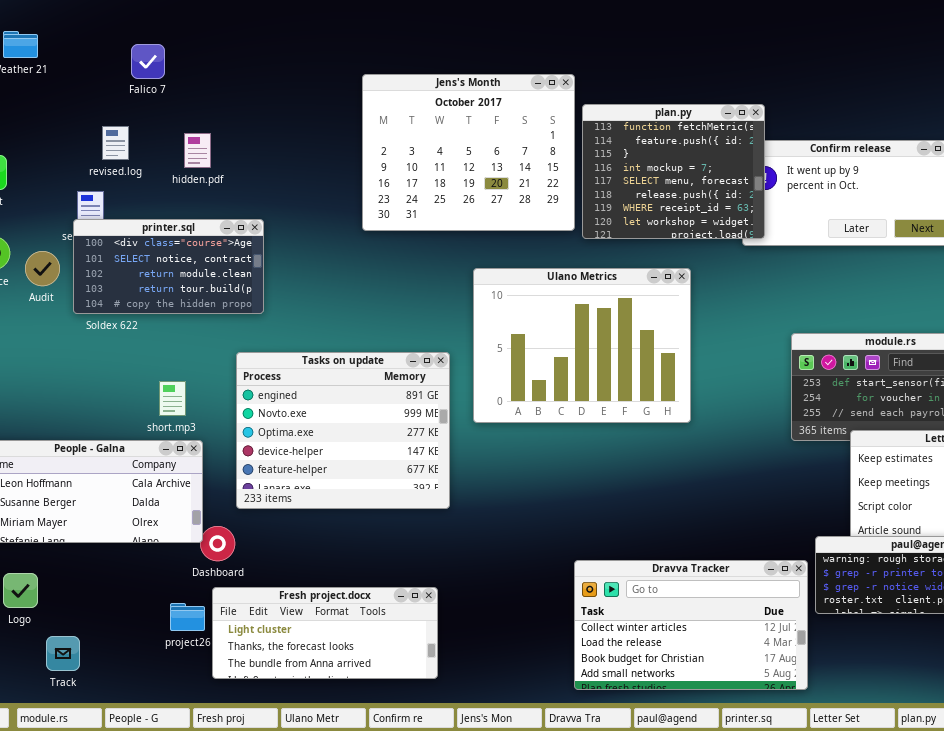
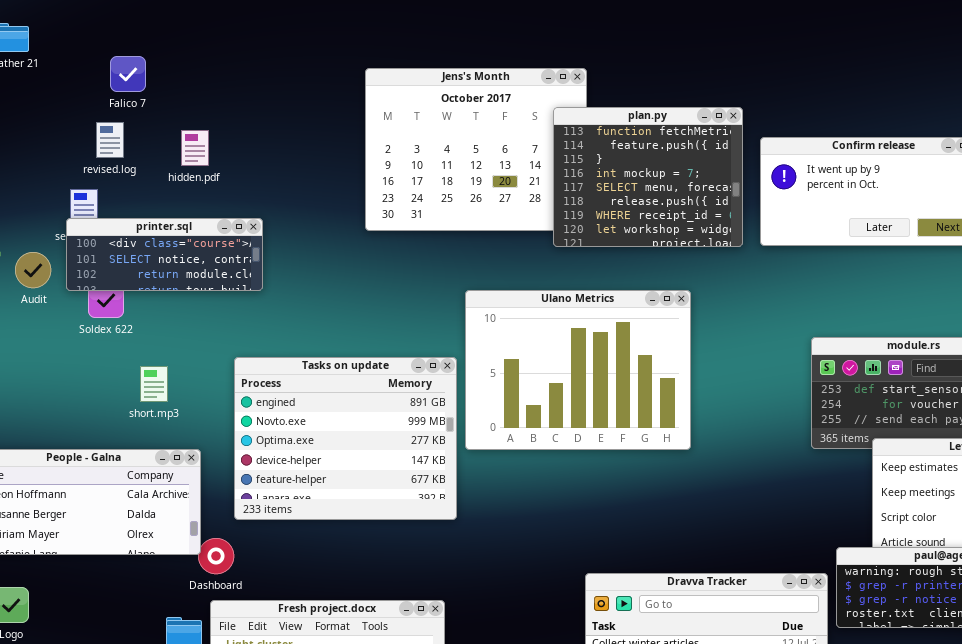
Falico 7: [131,44,165,79] -> [110,56,146,92], moved
plan.py: [582,104,765,239] -> [553,107,743,247], moved
printer.sql: [73,219,264,314] -> [66,218,263,291], resized
Ulano Metrics: [473,268,691,423] -> [465,290,691,450], moved
short.mp3: [159,381,186,416] -> [140,366,168,402], moved

